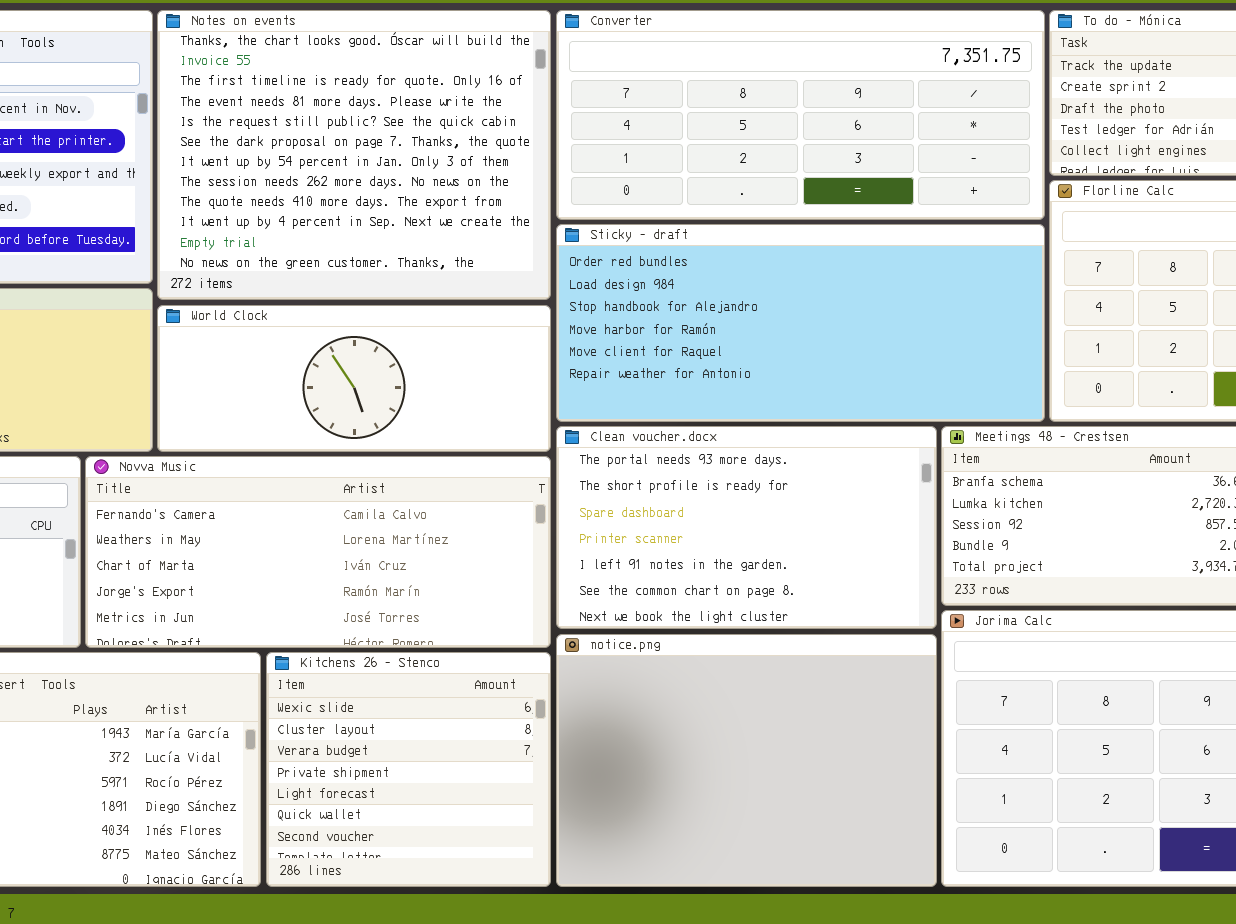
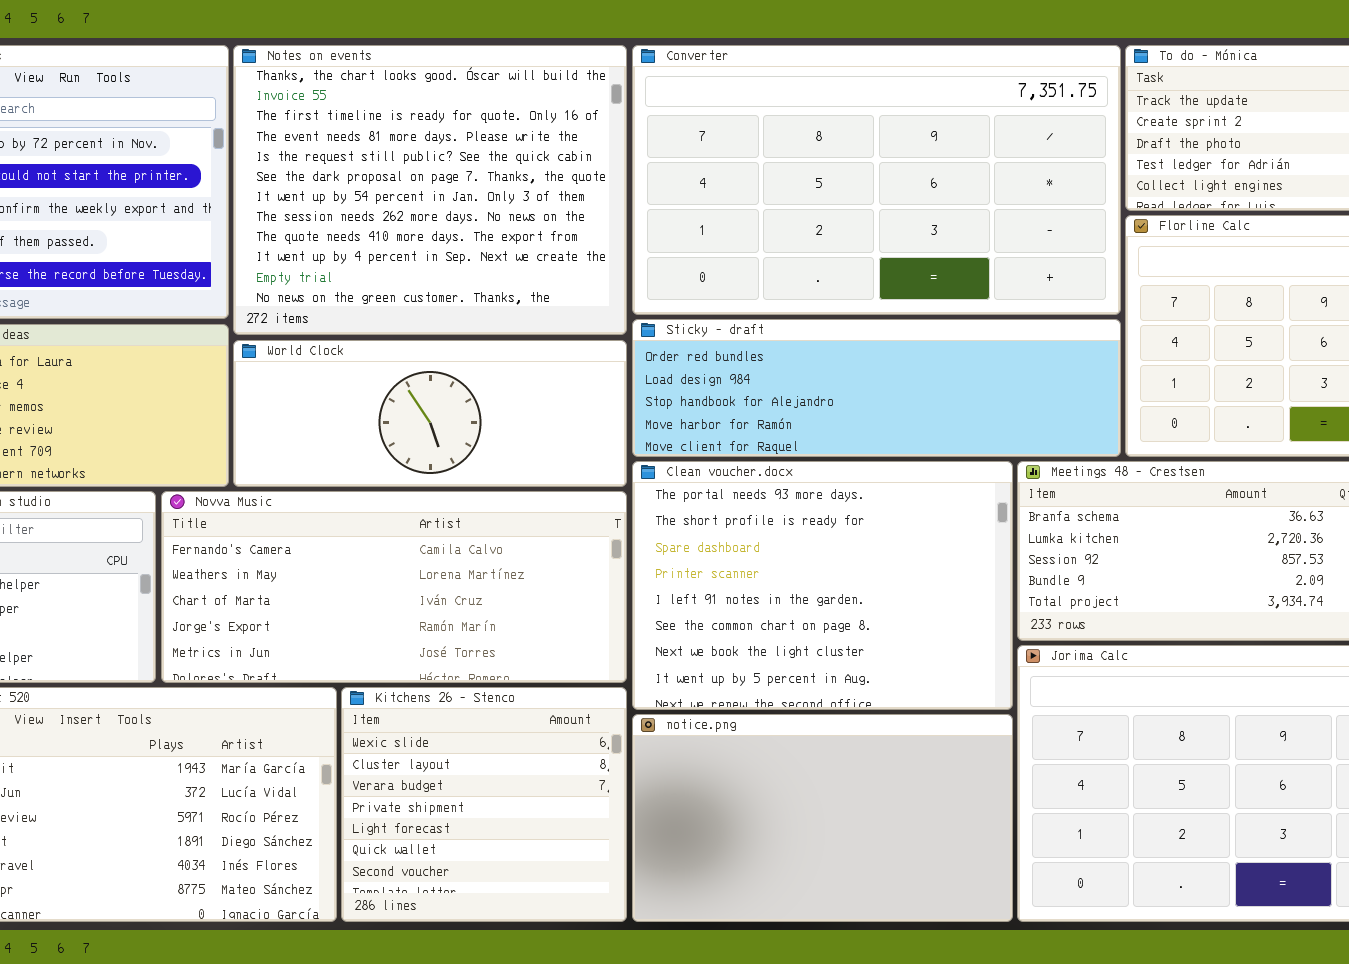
Converter: [556,10,1045,220] -> [632,45,1121,315], resized
Sticky - draft: [556,224,1045,422] -> [632,319,1121,457], resized
Clean voucher.docx: [556,426,937,629] -> [632,461,1013,710], resized
notice.png: [556,634,937,887] -> [632,714,1013,922], resized

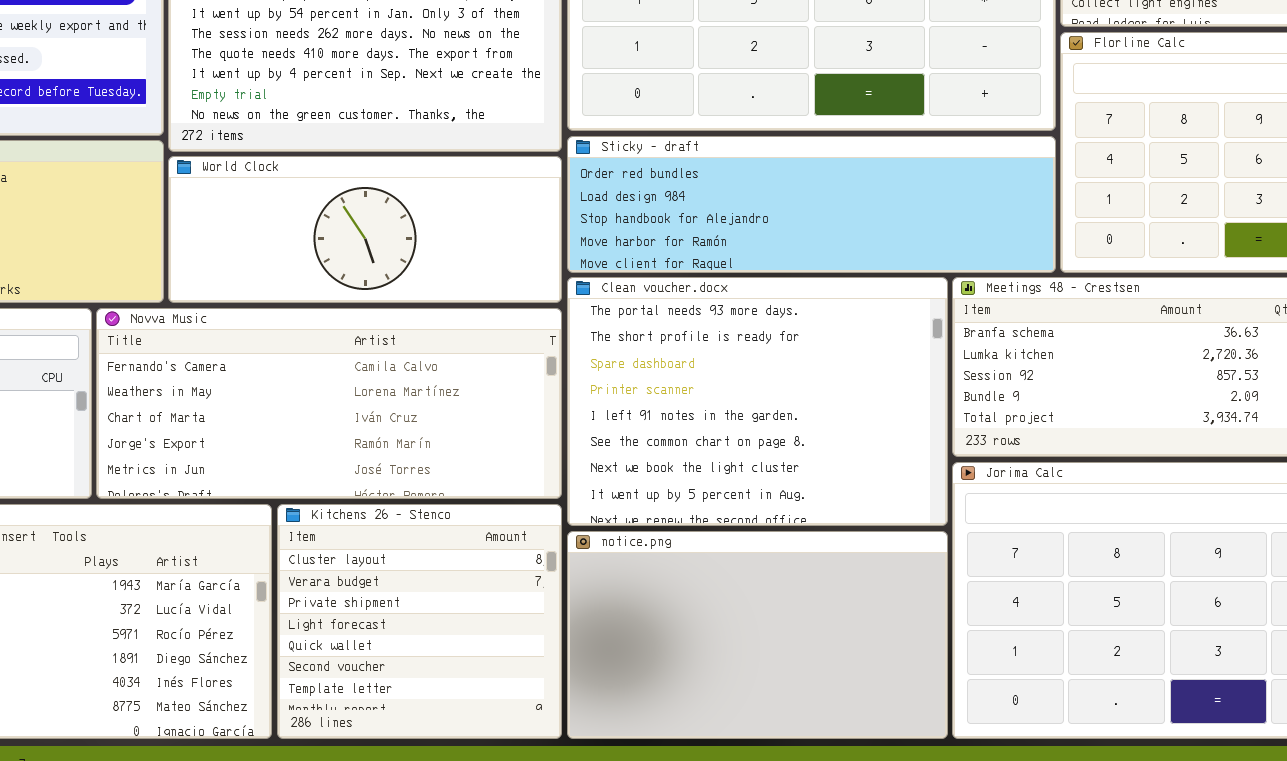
Kitchens 26 - Stenco: [341,687,627,922] -> [277,504,562,739], scrolled down 1 row

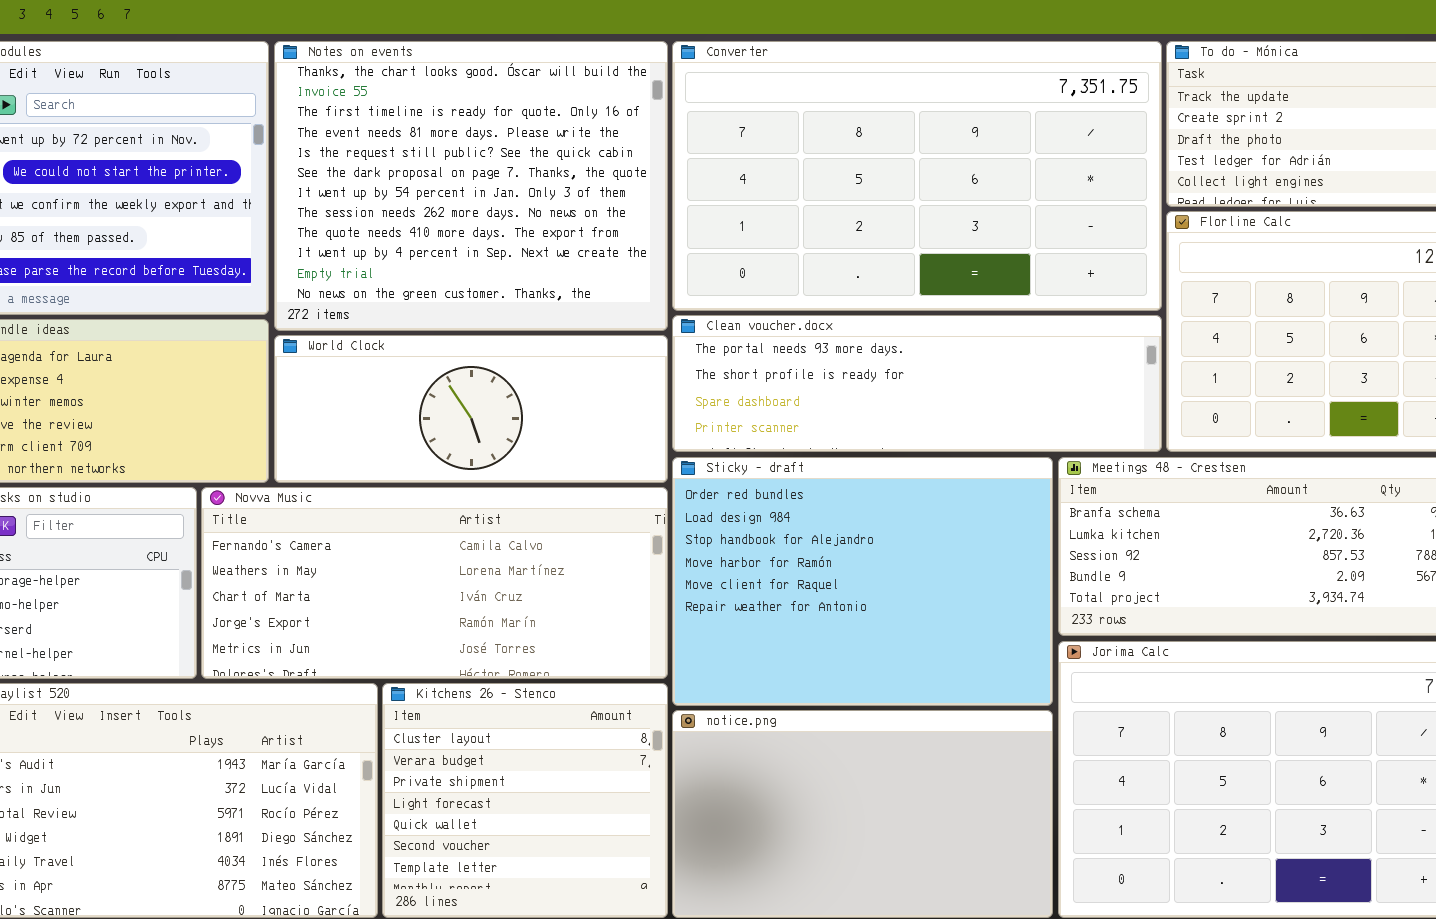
Sticky - draft: [567,136,1056,273] -> [672,457,1053,706], moved, resized
Clean voucher.docx: [567,277,948,526] -> [672,315,1162,452], moved, resized

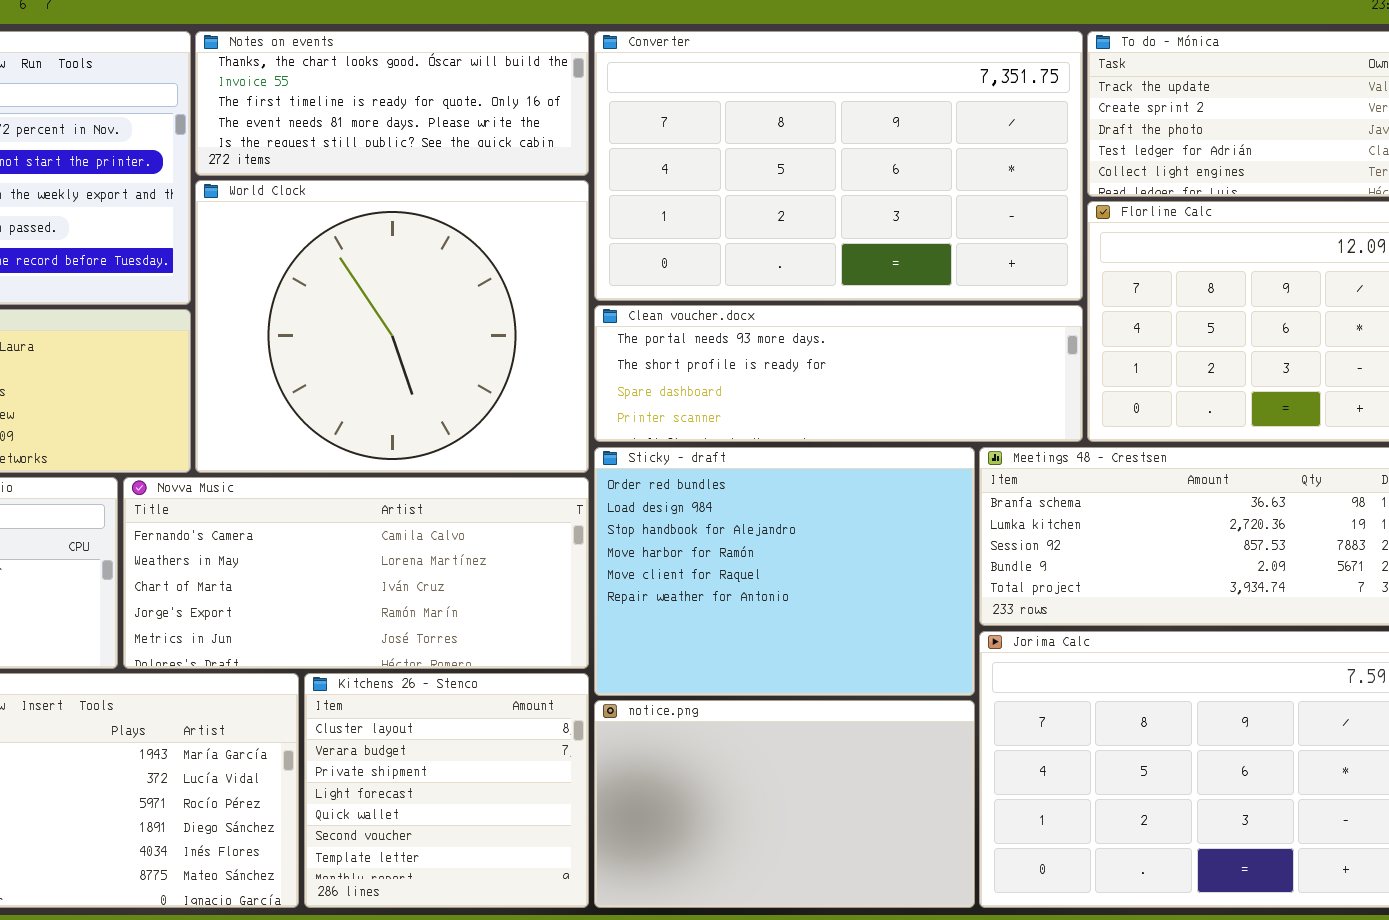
Notes on events: [274,41,668,331] -> [195,31,589,176], resized
World Clock: [274,335,668,483] -> [195,180,589,473], resized

